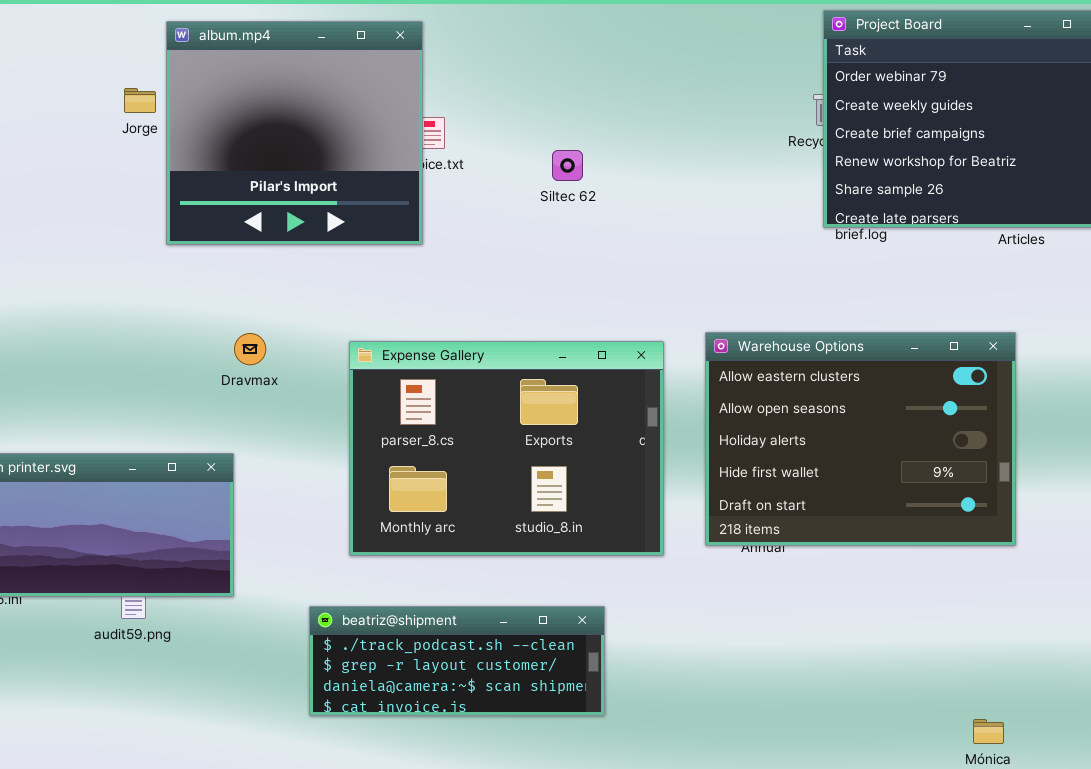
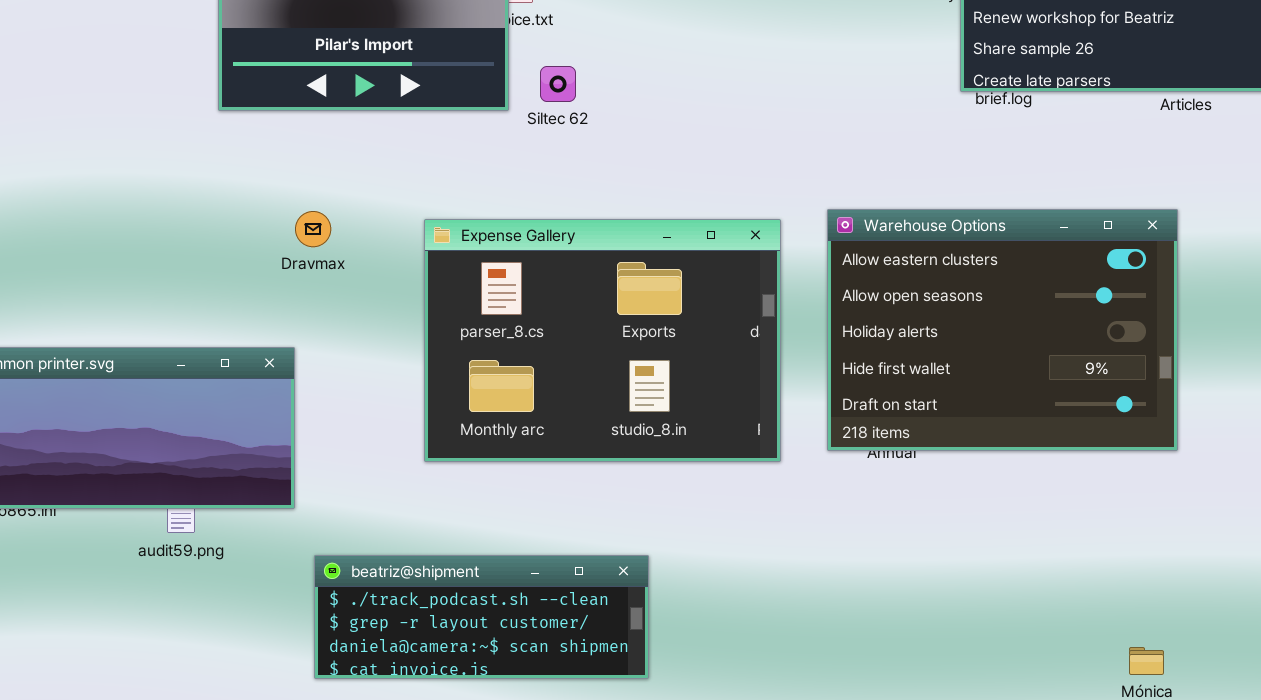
Siltec 62: [552,150,583,181] -> [540,66,576,102], moved
beatriz@shipment: [309,606,605,716] -> [314,555,649,679], moved

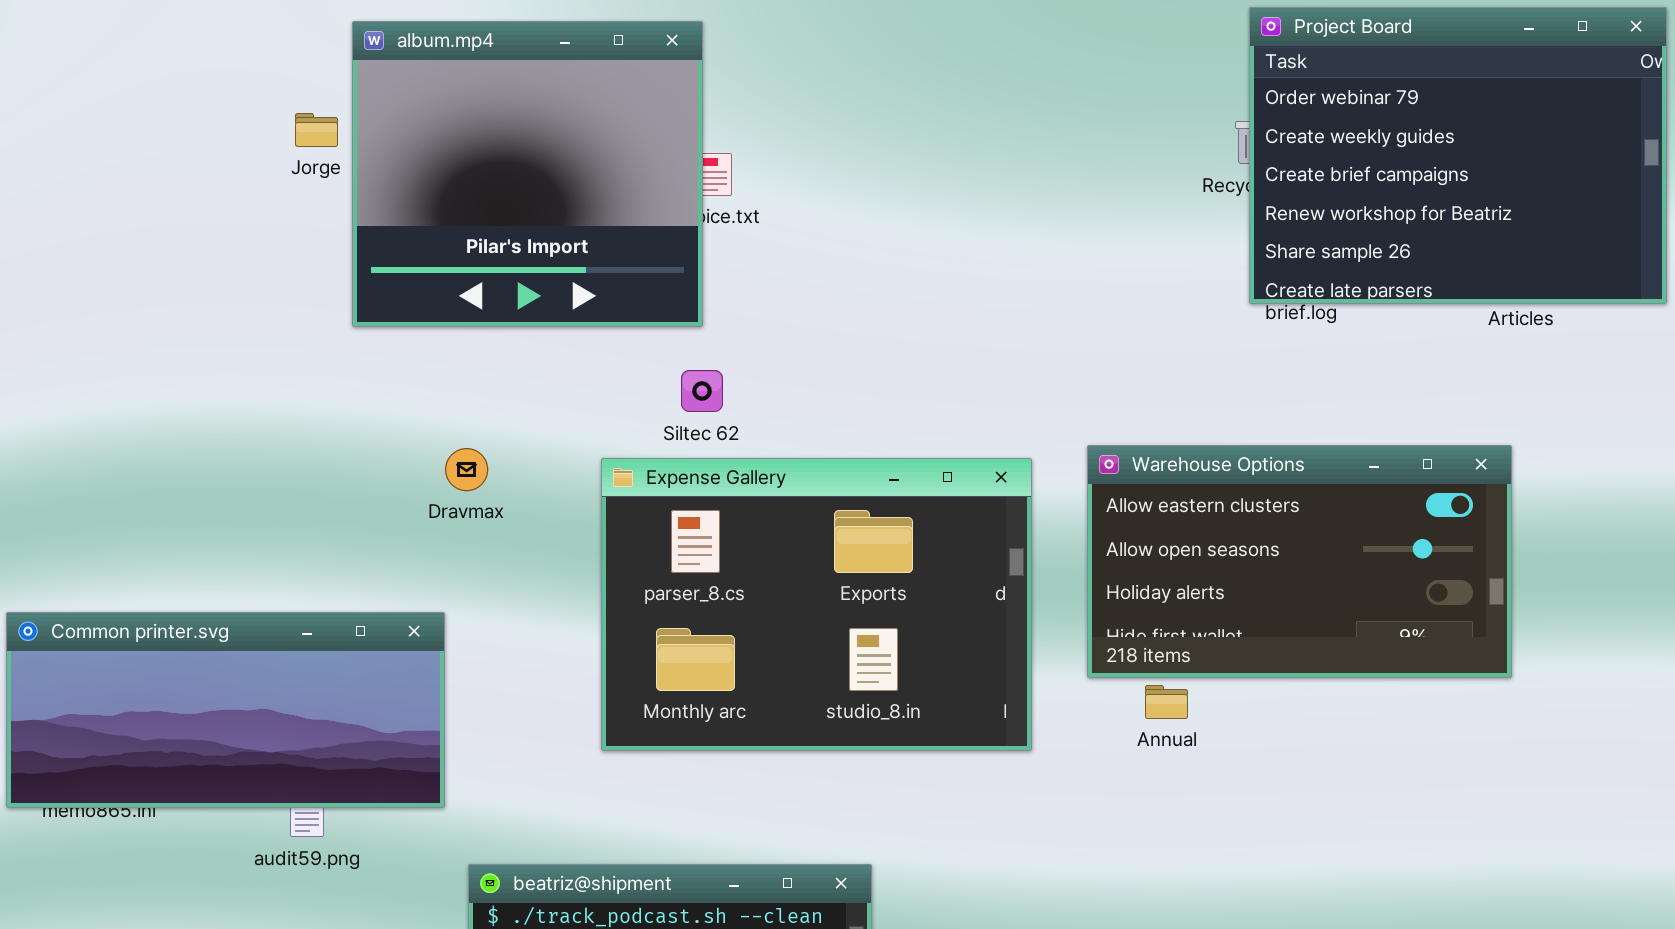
Siltec 62: [540,66,576,102] -> [681,370,723,412], moved
Warehouse Options: [827,209,1178,451] -> [1087,445,1512,678], resized

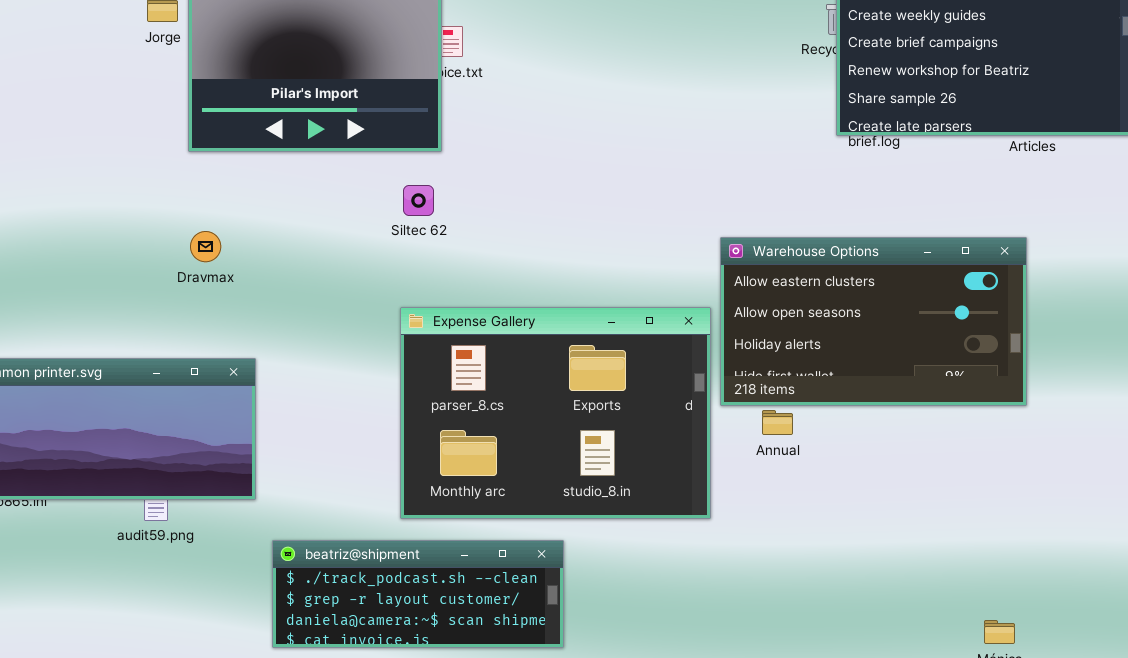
Siltec 62: [681,370,723,412] -> [403,185,434,216], moved
Dravmax: [445,448,488,491] -> [190,231,221,262], moved
Expense Gallery: [601,458,1032,751] -> [400,307,711,519], moved

